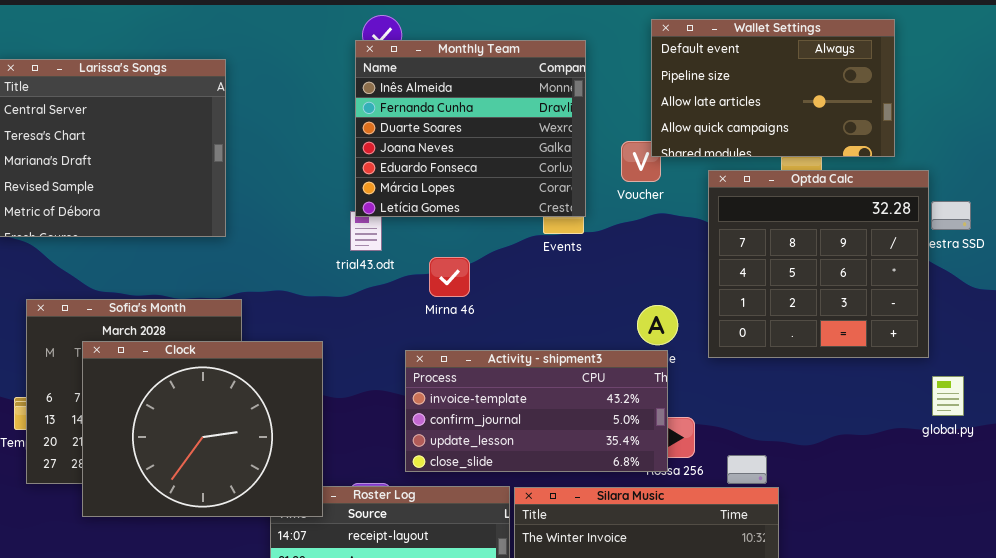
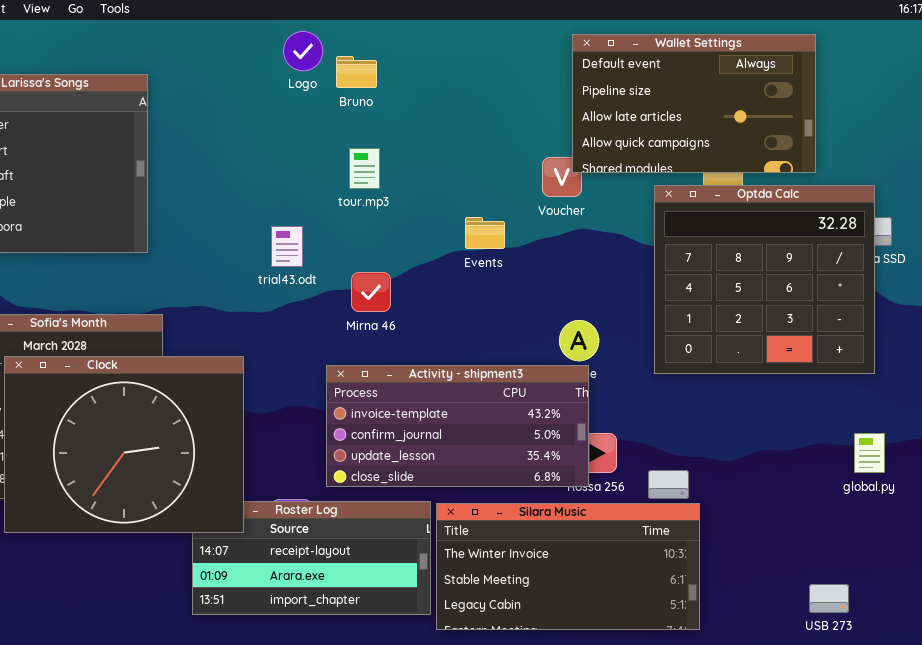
Monthly Team: [355,40,586,217] -> none, closed
Optda Calc: [708,170,929,358] -> [654,185,875,374], moved
global.py: [932,376,964,416] -> [854,433,885,473], moved

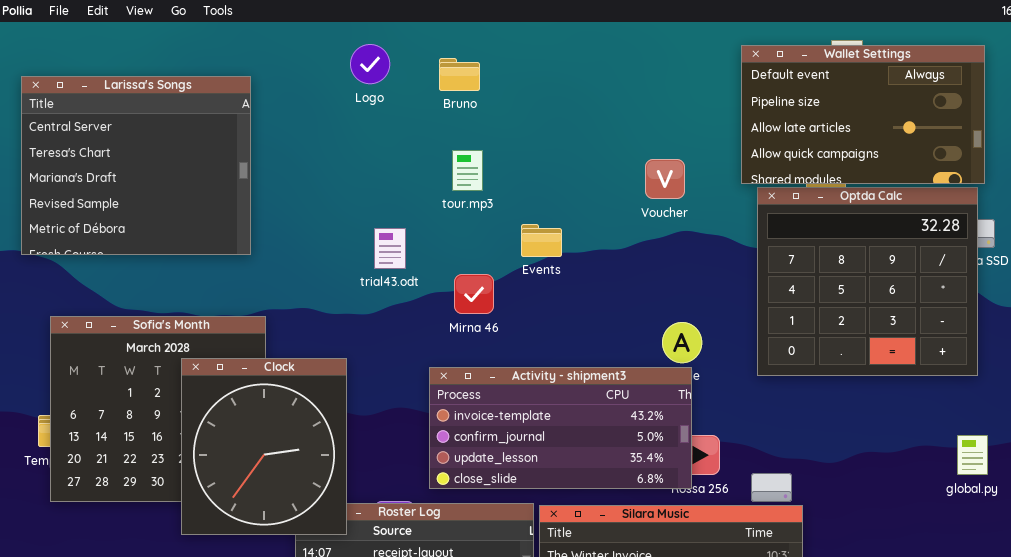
Logo: [283,31,323,71] -> [350,44,390,84], moved
Wallet Settings: [572,34,816,173] -> [741,45,985,184], moved
Events: [465,217,505,249] -> [521,224,562,257], moved
Clock: [4,356,244,533] -> [181,358,347,535], resized

